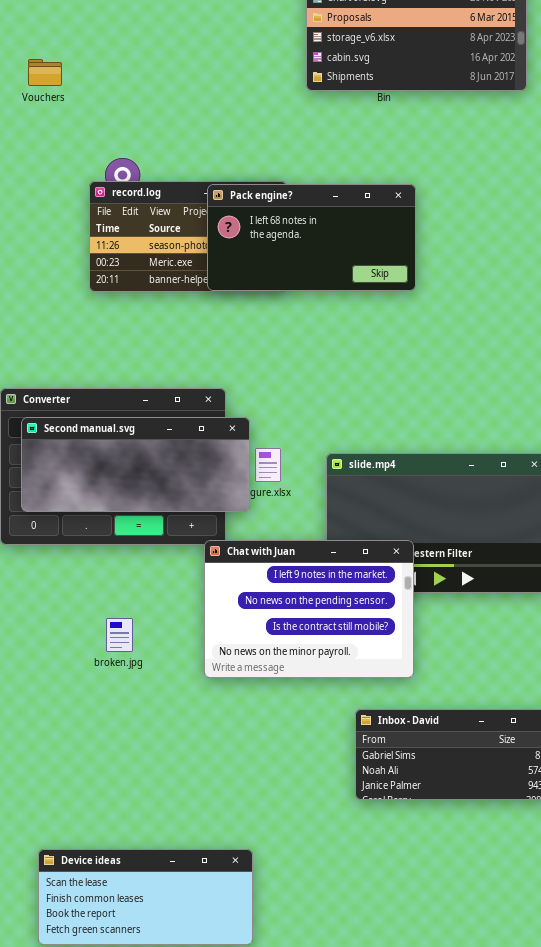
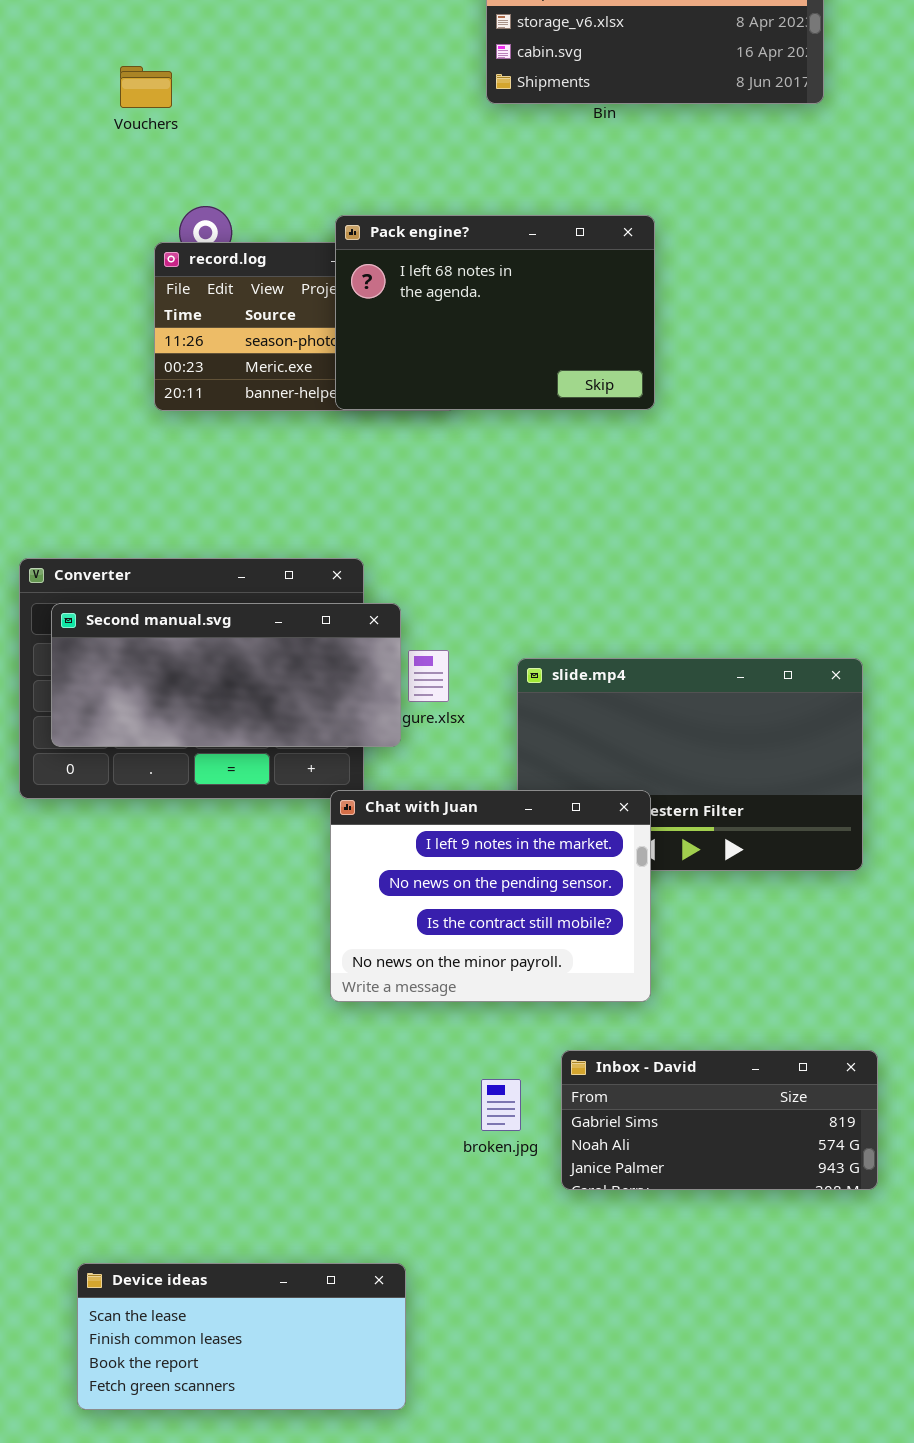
Vouchers: [28,59,62,86] -> [120,66,172,108], moved
Pack engine?: [207,184,416,291] -> [335,215,655,410], resized
broken.jpg: [106,618,133,652] -> [481,1079,521,1131], moved

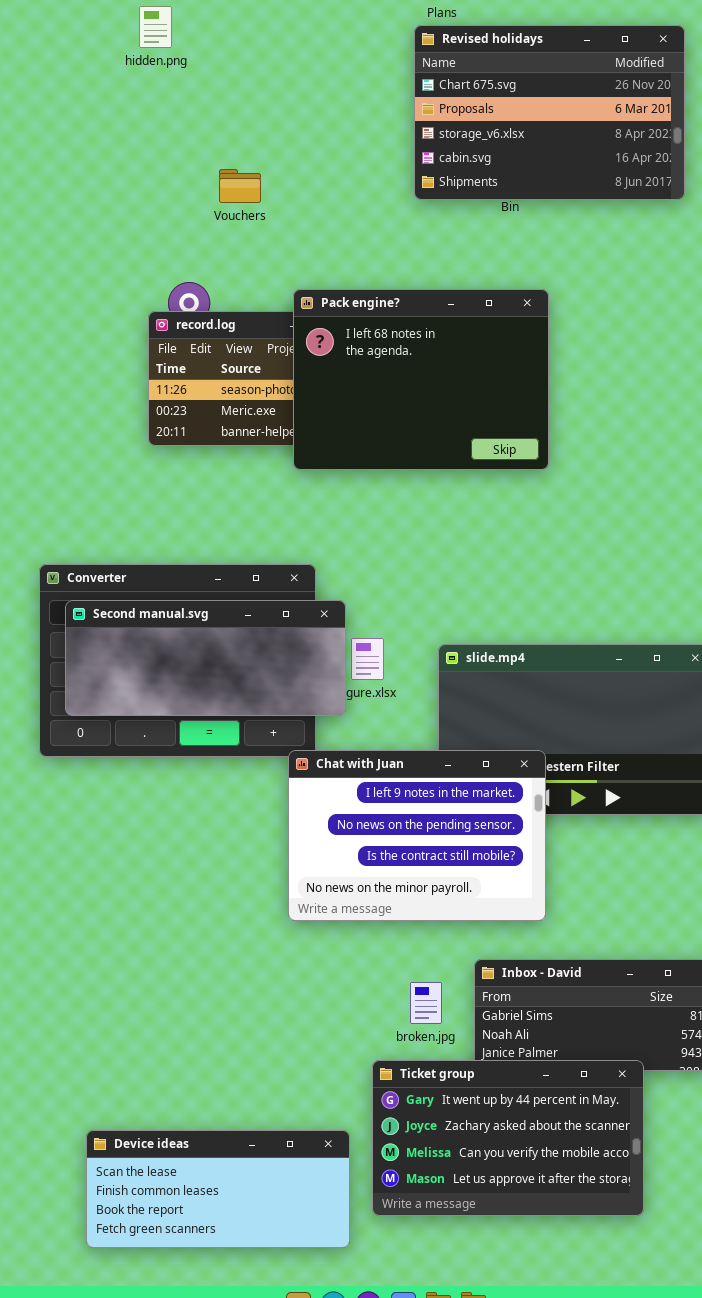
Vouchers: [120,66,172,108] -> [219,169,261,203], moved
Pack engine?: [335,215,655,410] -> [293,289,549,470], resized
Ticket group: none -> [372,1060,644,1216], opened

